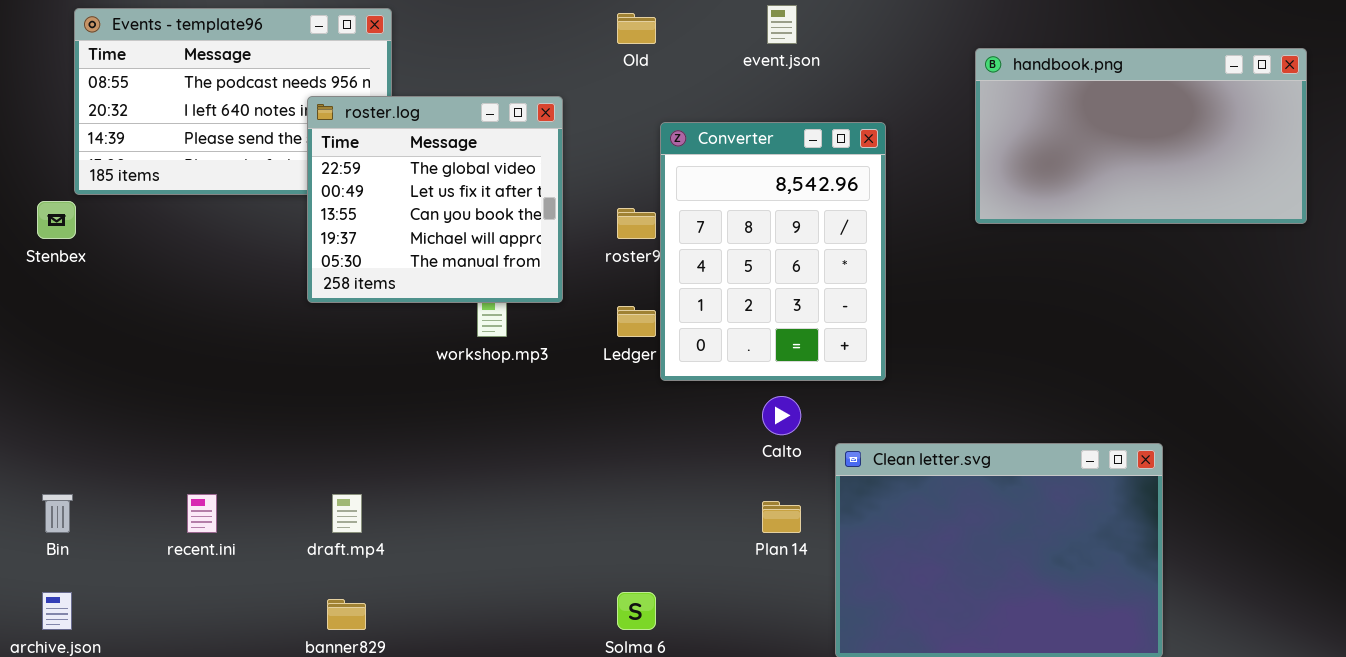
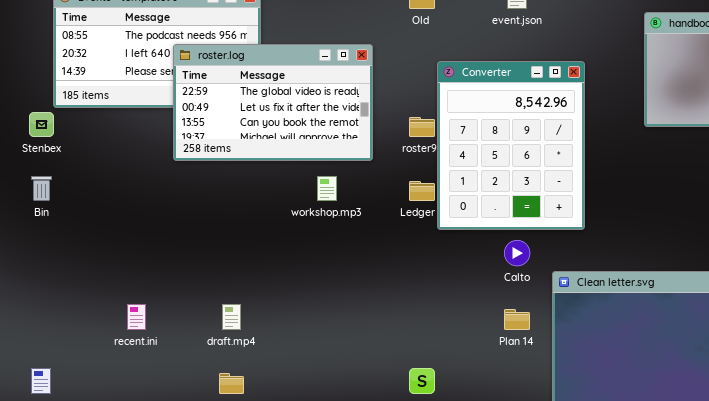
roster.log: [307,96,563,303] -> [173,44,373,161], resized
Bin: [42,494,73,533] -> [31,176,52,201], moved

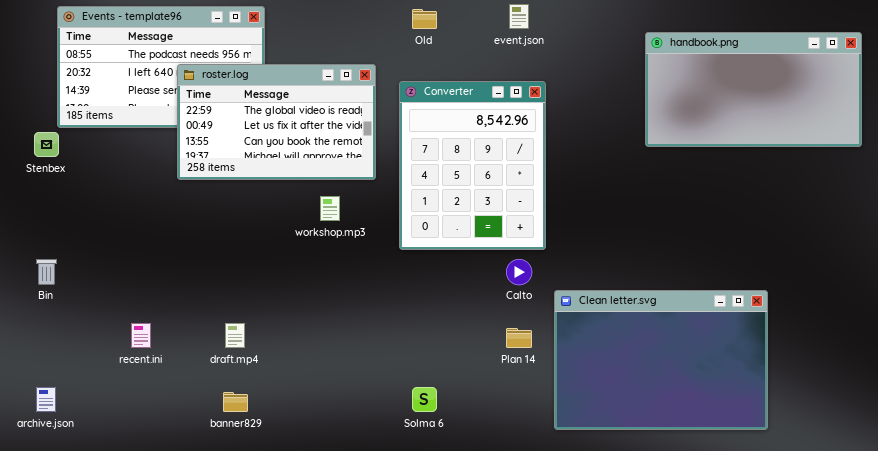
Converter: [437,61,585,230] -> [399,81,546,250], moved
Bin: [31,176,52,201] -> [36,259,57,285], moved

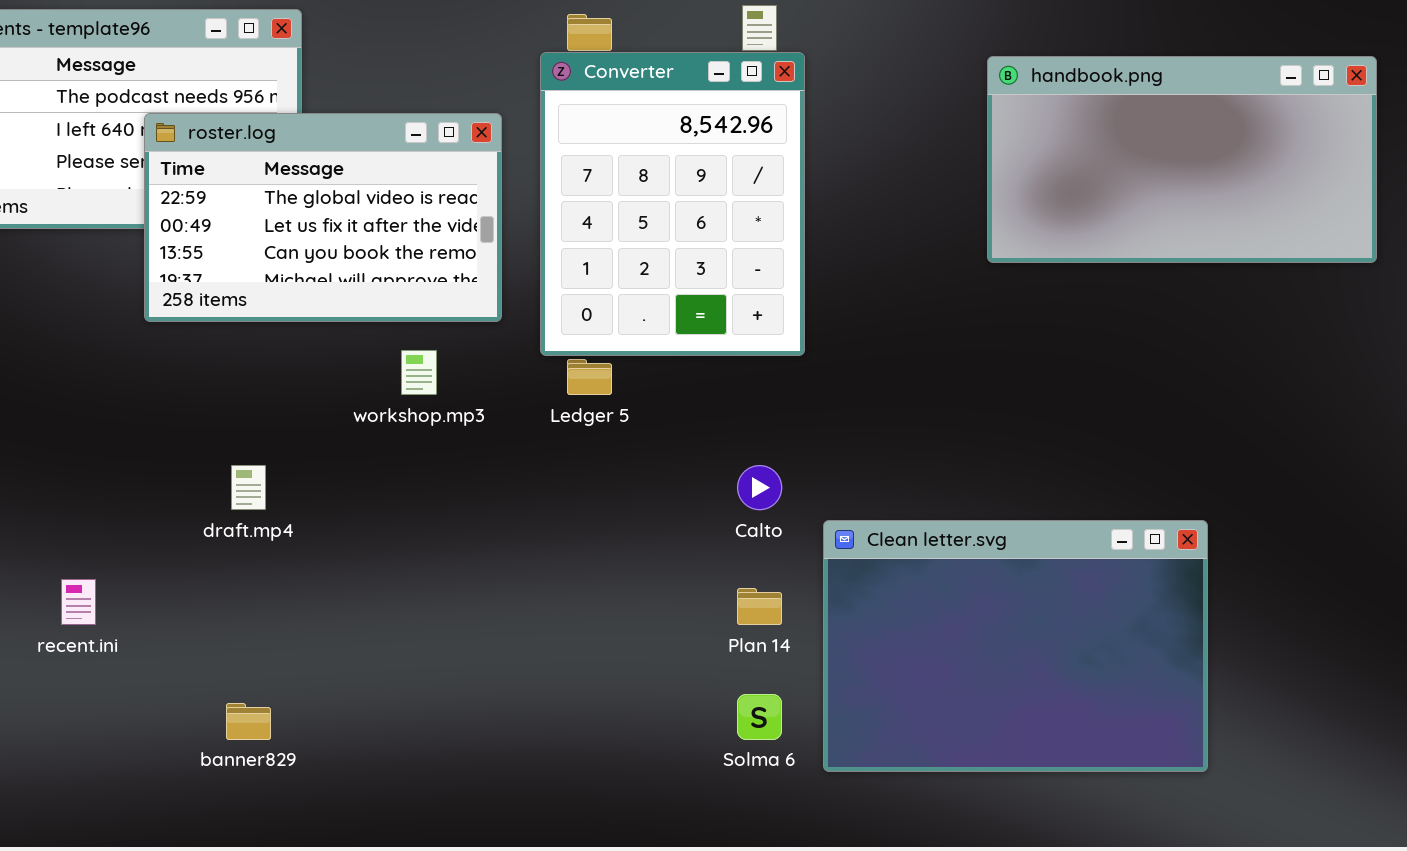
Converter: [399,81,546,250] -> [540,52,805,356], moved
draft.mp4: [225,323,245,348] -> [231,465,266,510], moved
Solma 6: [412,387,437,412] -> [737,694,782,740], moved

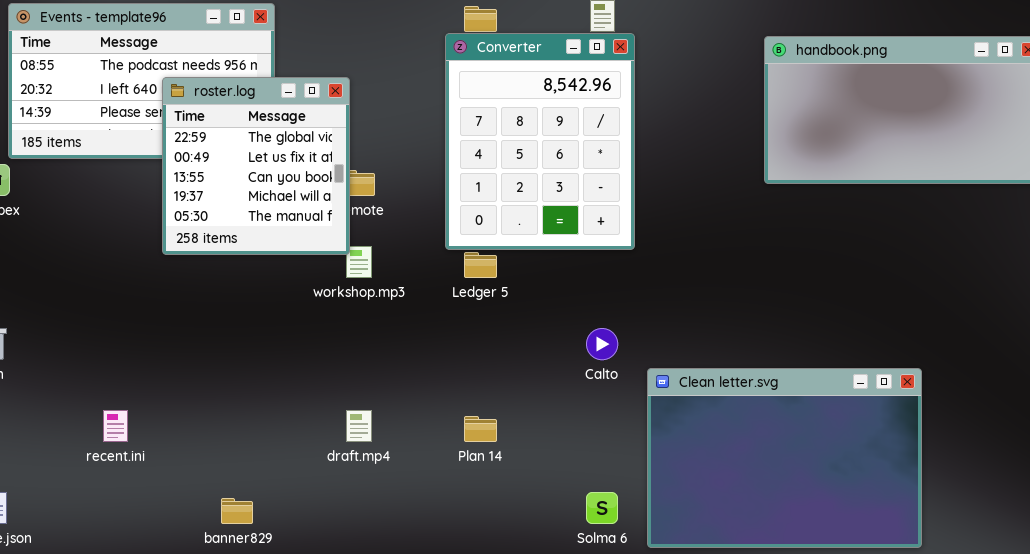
roster.log: [144,113,502,322] -> [162,77,350,255], resized
draft.mp4: [231,465,266,510] -> [346,410,372,442], moved
Plan 14: [737,588,782,625] -> [464,416,497,442], moved

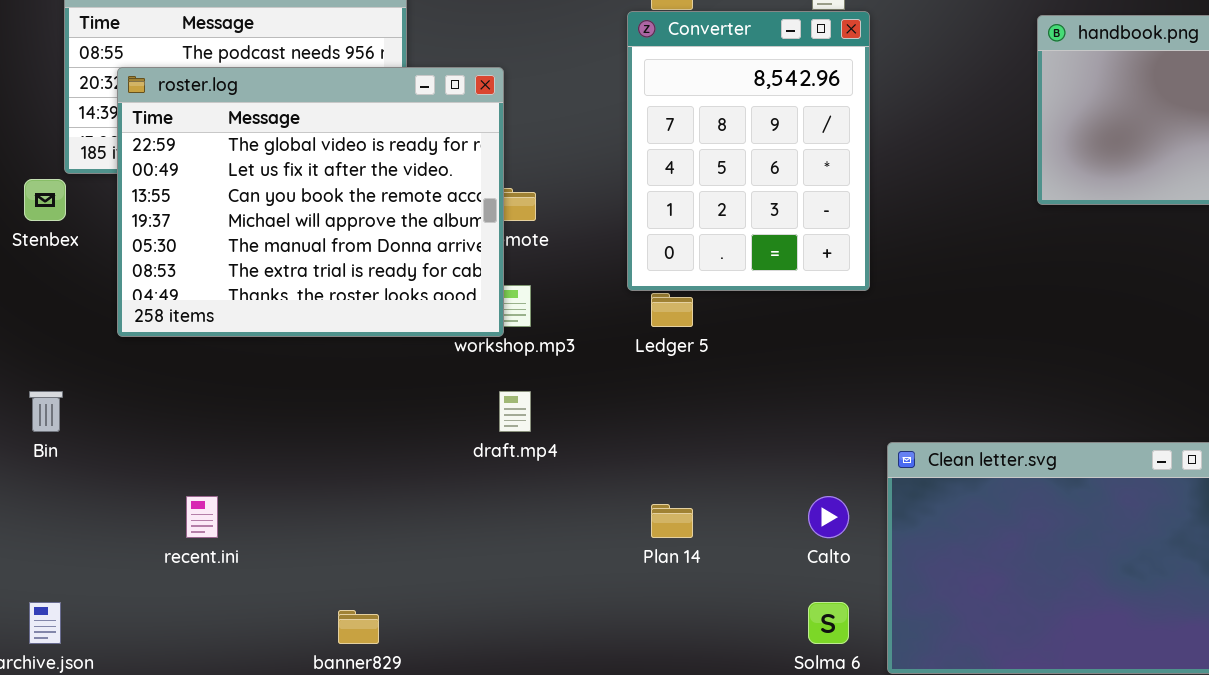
roster.log: [162,77,350,255] -> [117,67,504,337], resized
Calto: [586,328,618,360] -> [808,496,849,538], moved
draft.mp4: [346,410,372,442] -> [499,391,531,432], moved

